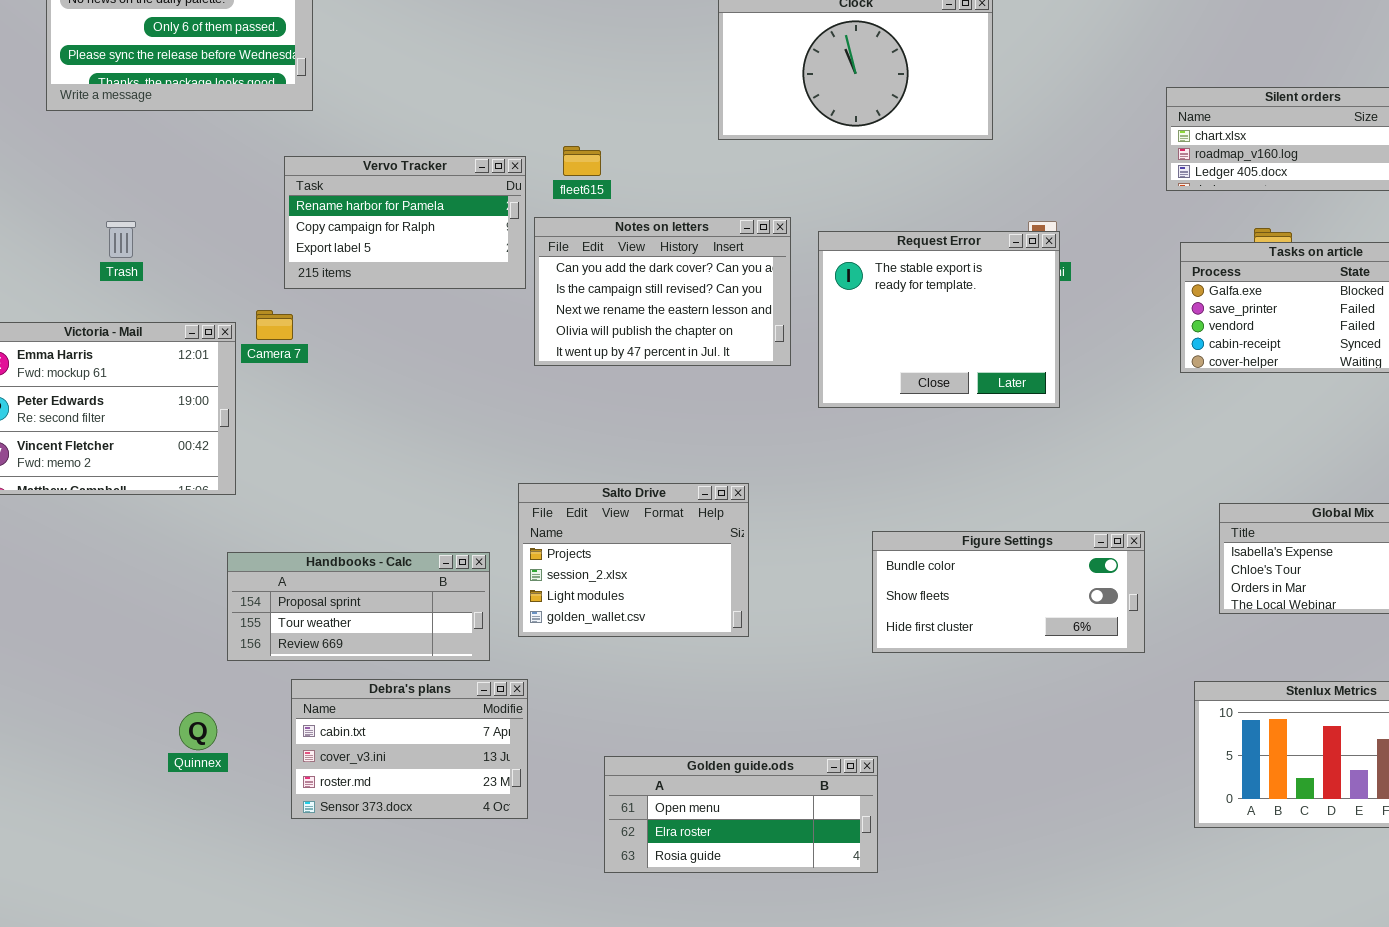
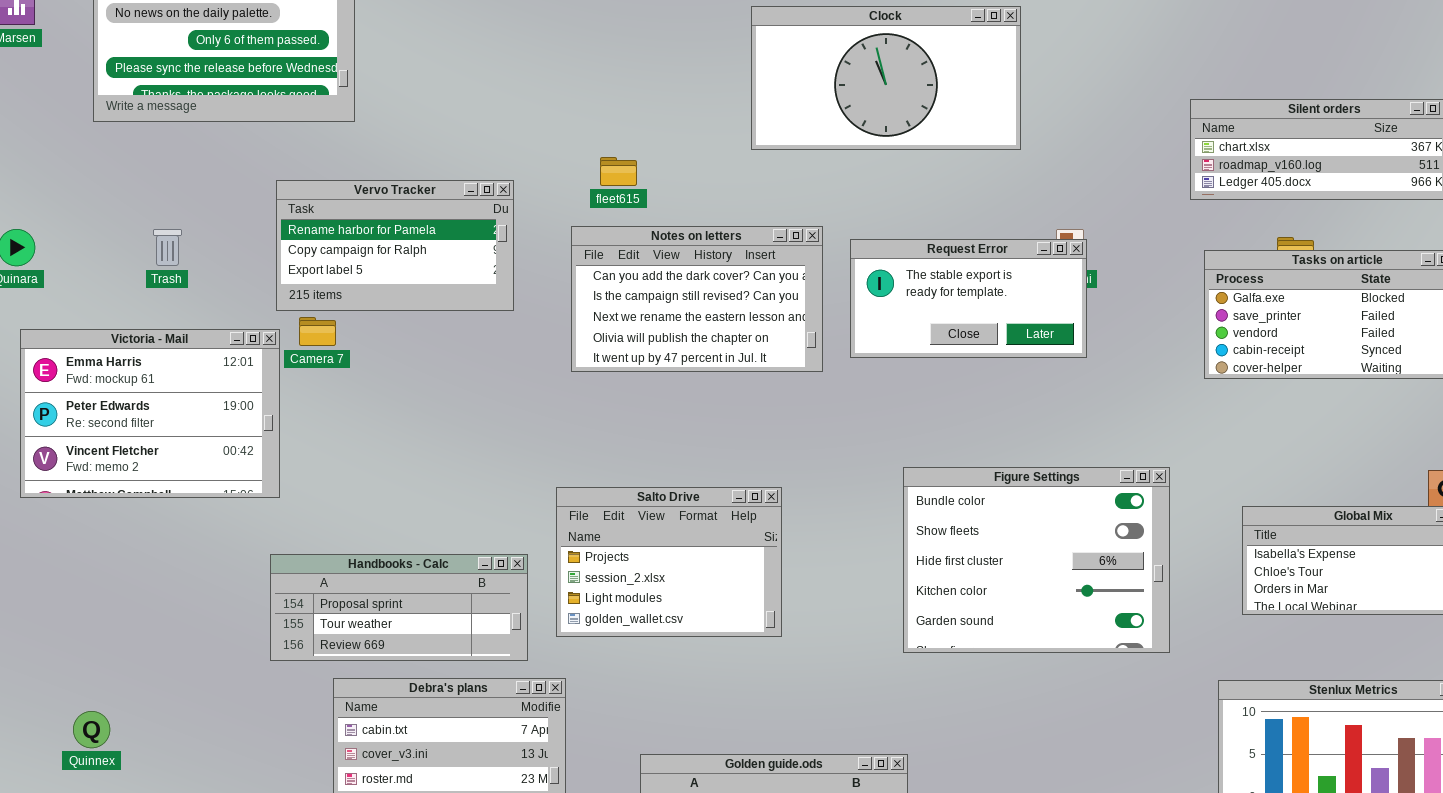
Vervo Tracker: [284,156,526,289] -> [276,180,514,311], moved
Request Error: [818,231,1060,408] -> [850,239,1087,358], resized
Figure Settings: [872,531,1145,653] -> [903,467,1170,653], resized
Quinnex: [179,712,217,750] -> [73,711,110,748], moved

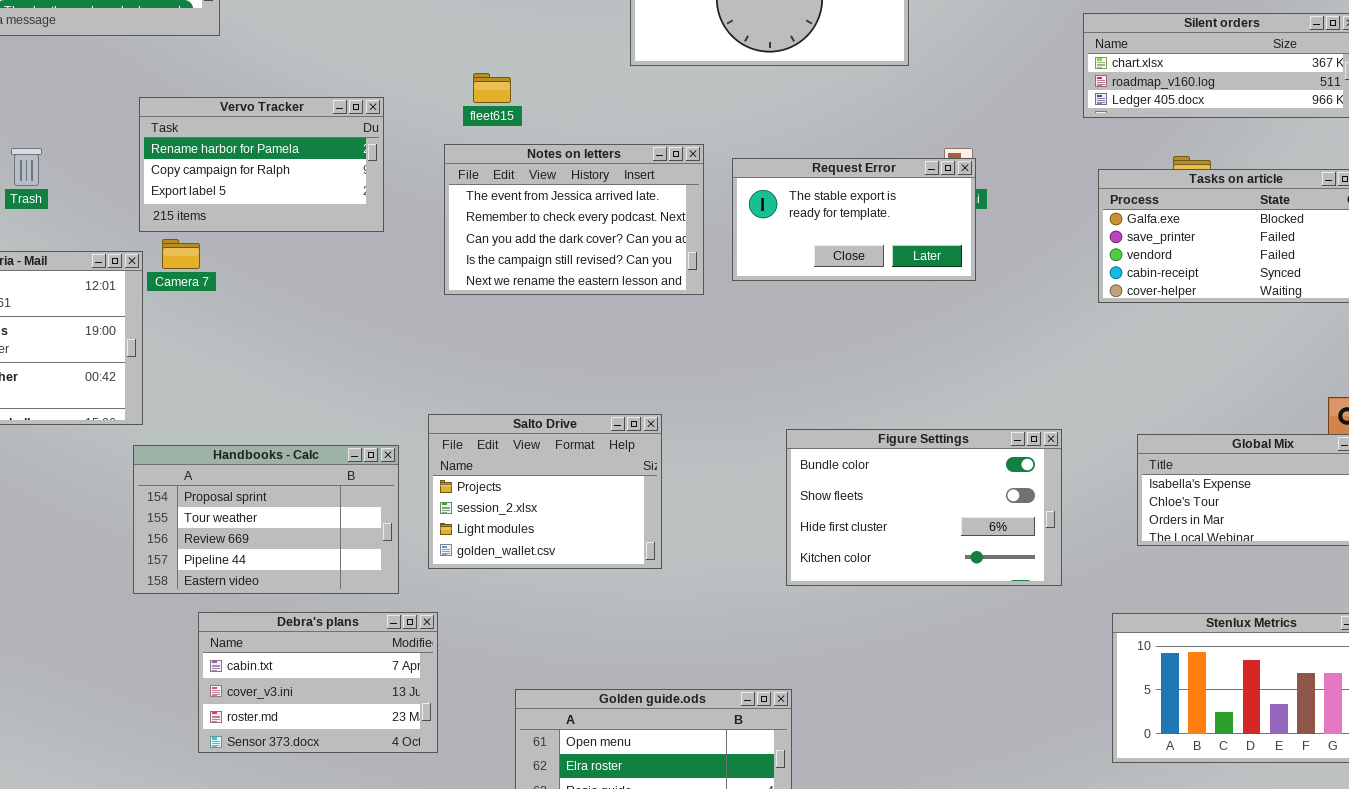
Notes on letters: [571,226,823,372] -> [444,144,704,295], scrolled up 2 rows
Figure Settings: [903,467,1170,653] -> [786,429,1062,586], resized
Handbooks - Calc: [270,554,528,661] -> [133,445,399,594], resized

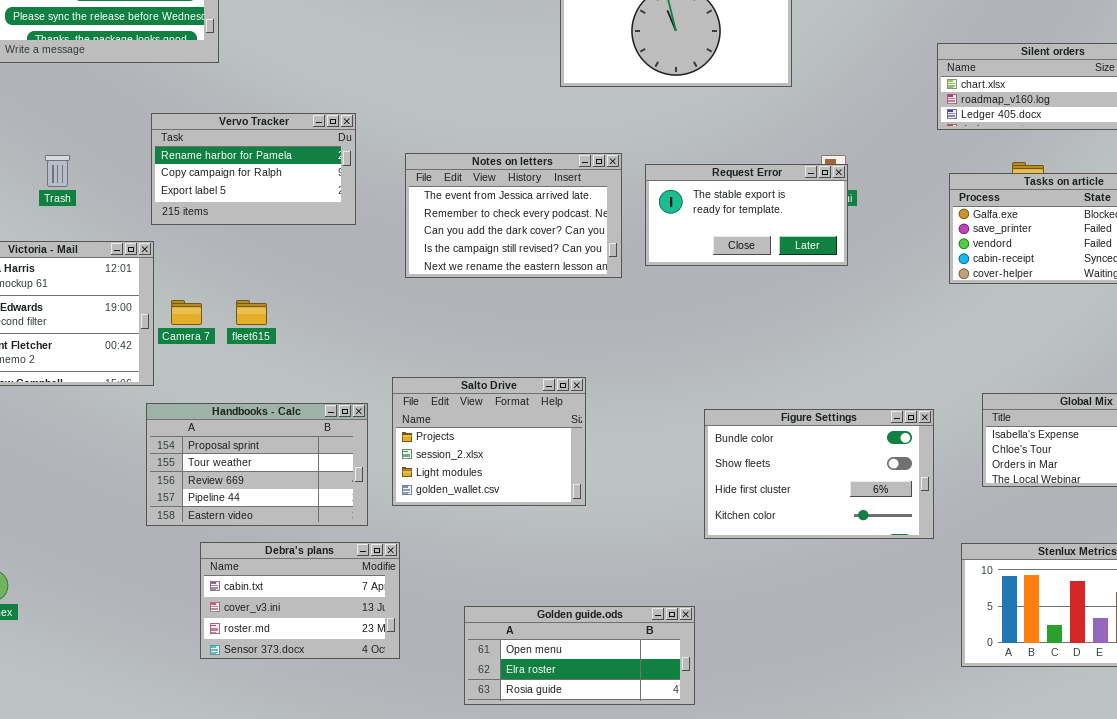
fleet615: [473,73,511,103] -> [236,300,267,325], moved
Camera 7: [162,239,200,269] -> [171,300,202,325], moved
Figure Settings: [786,429,1062,586] -> [704,409,934,539], moved

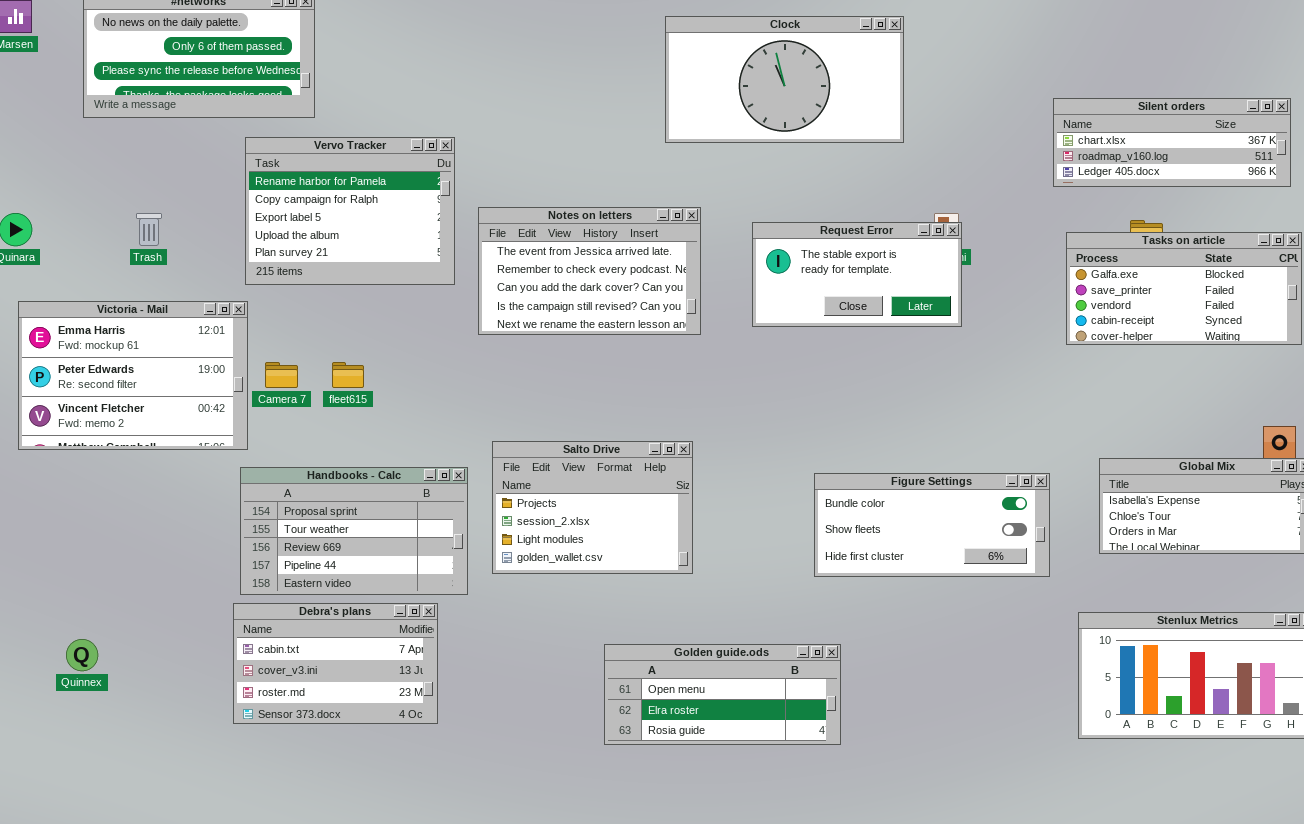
Vervo Tracker: [151,113,356,225] -> [245,137,455,285], resized
Notes on letters: [405,153,622,278] -> [478,207,701,335], moved
Figure Settings: [704,409,934,539] -> [814,473,1050,577], resized
Debra's plans: [200,542,400,659] -> [233,603,438,724], moved
Golden guide.ods: [464,606,695,705] -> [604,644,841,745], moved

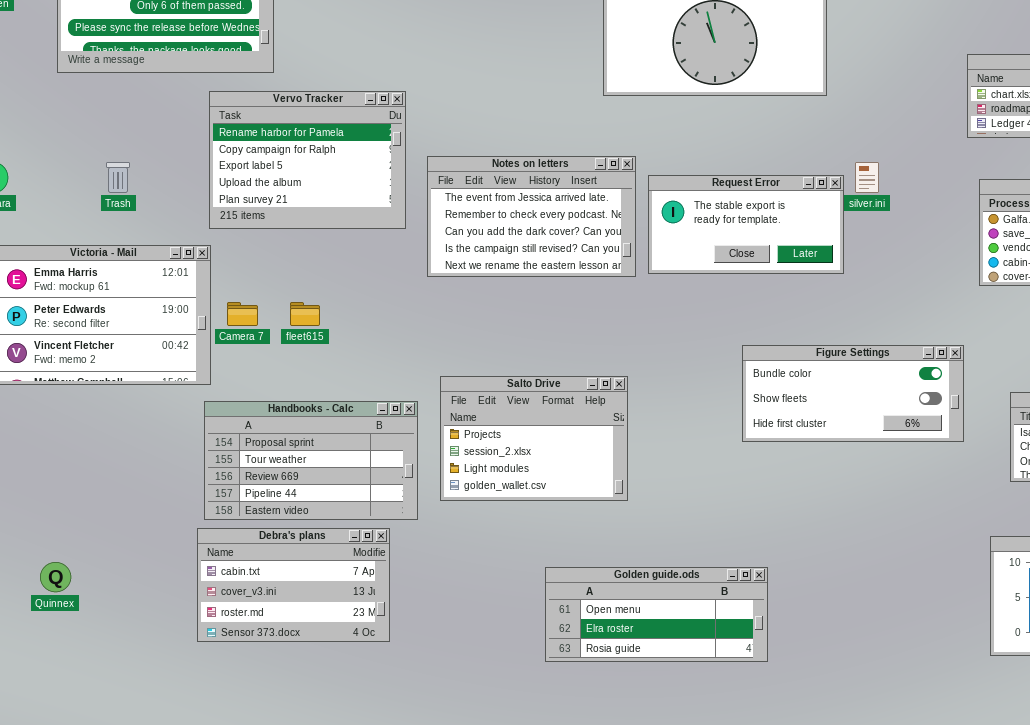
Request Error: [752,222,962,327] -> [648,175,844,274], moved
Figure Settings: [814,473,1050,577] -> [742,345,964,442], moved

